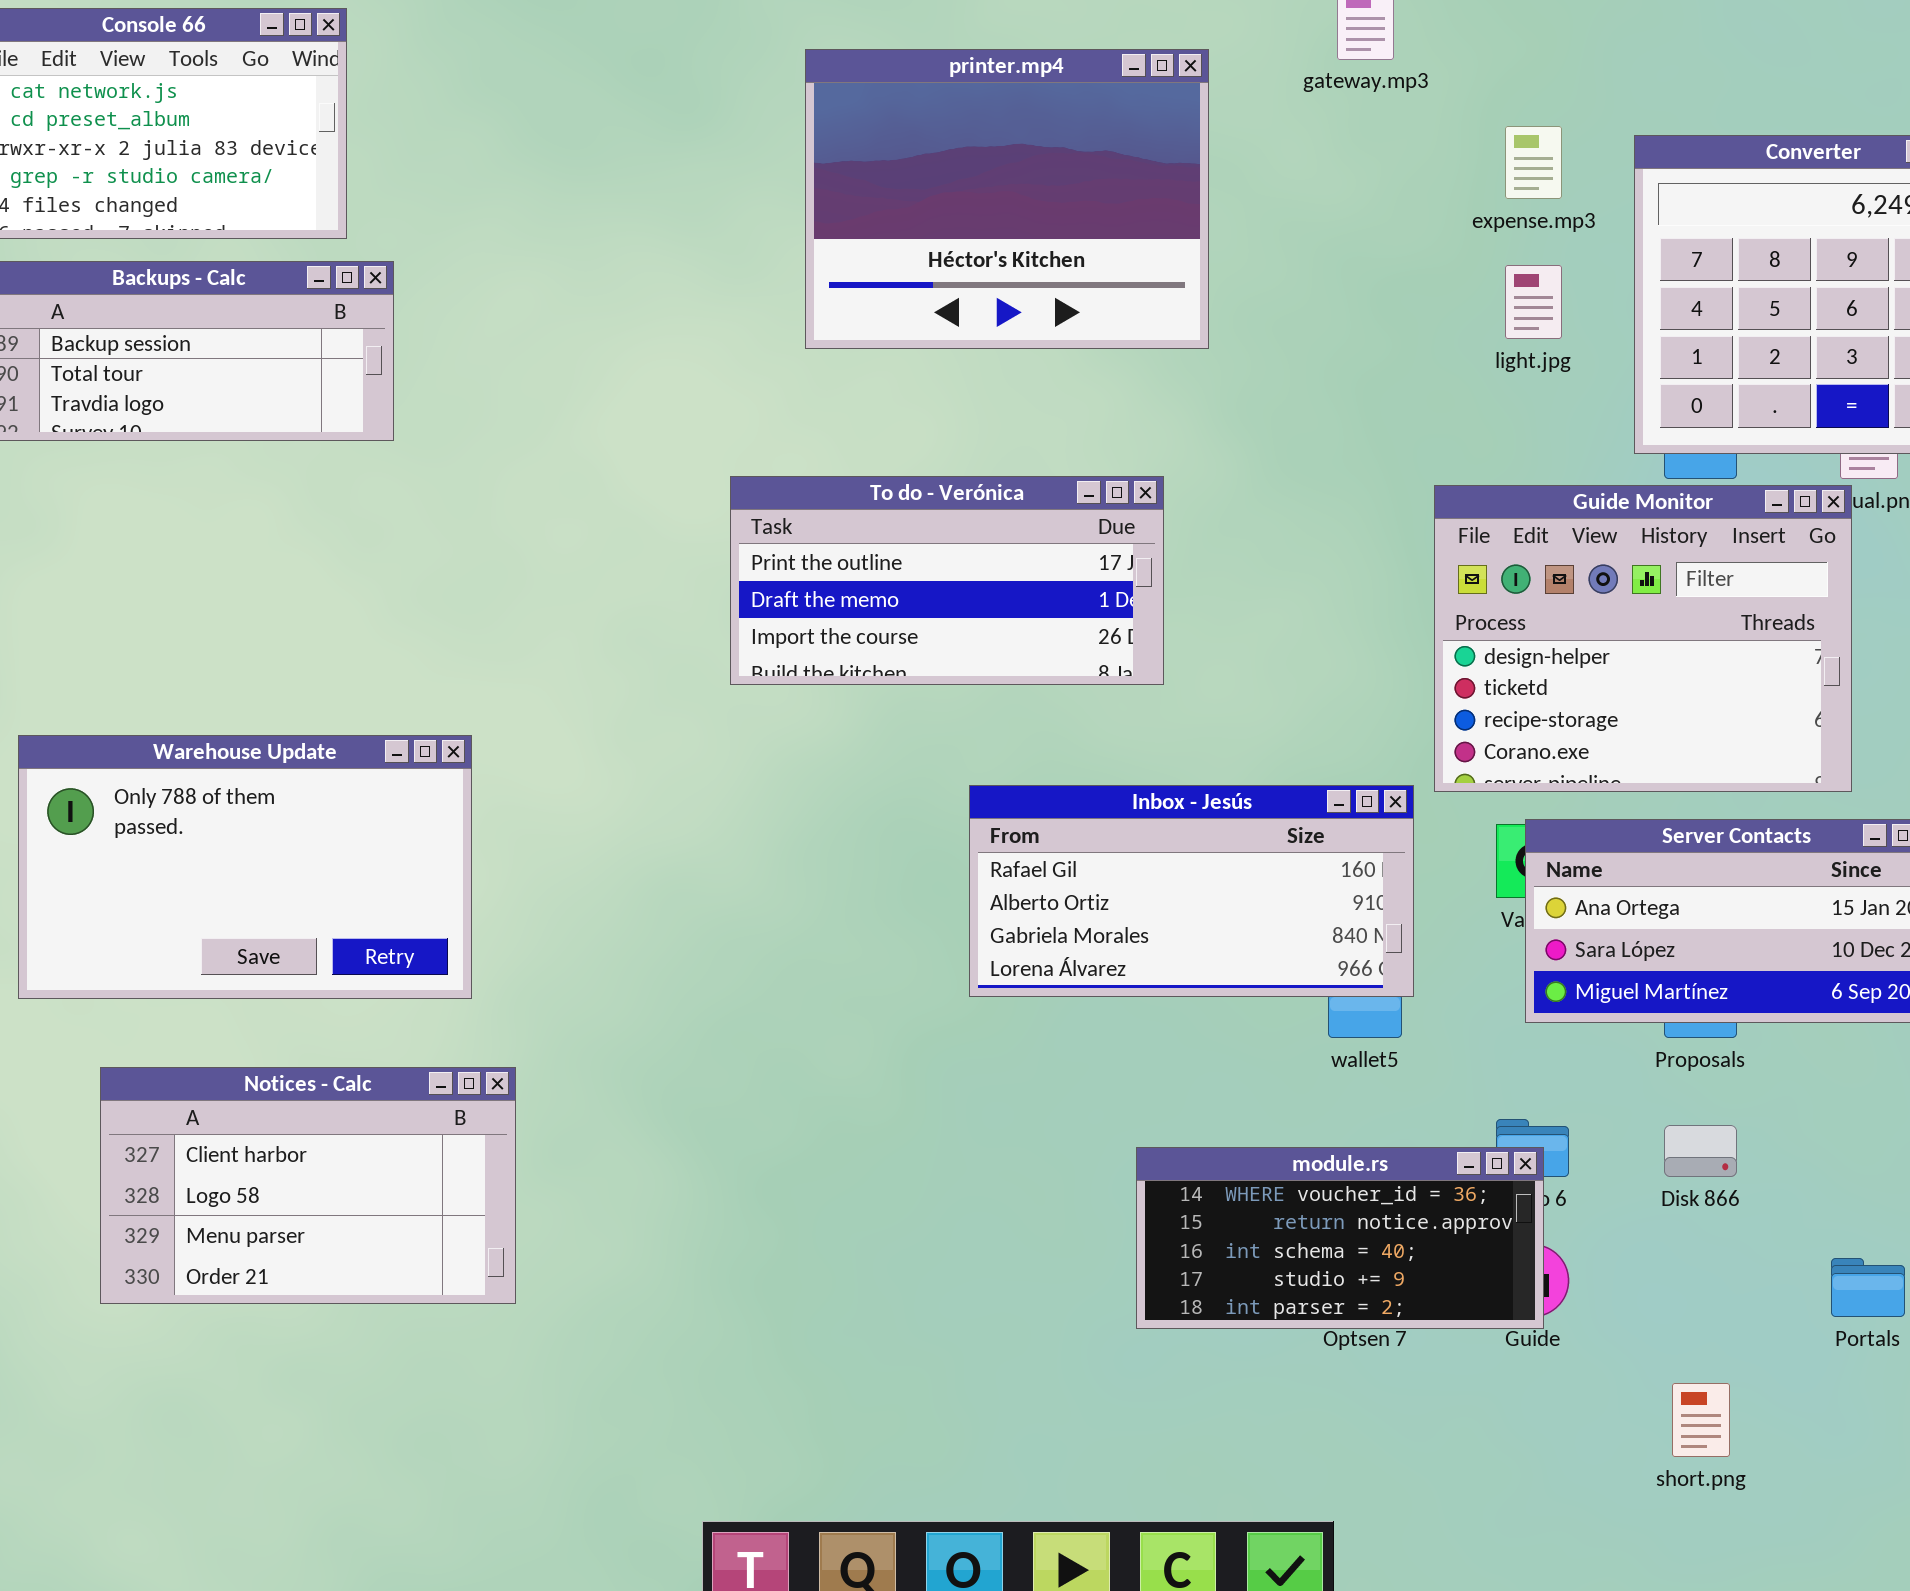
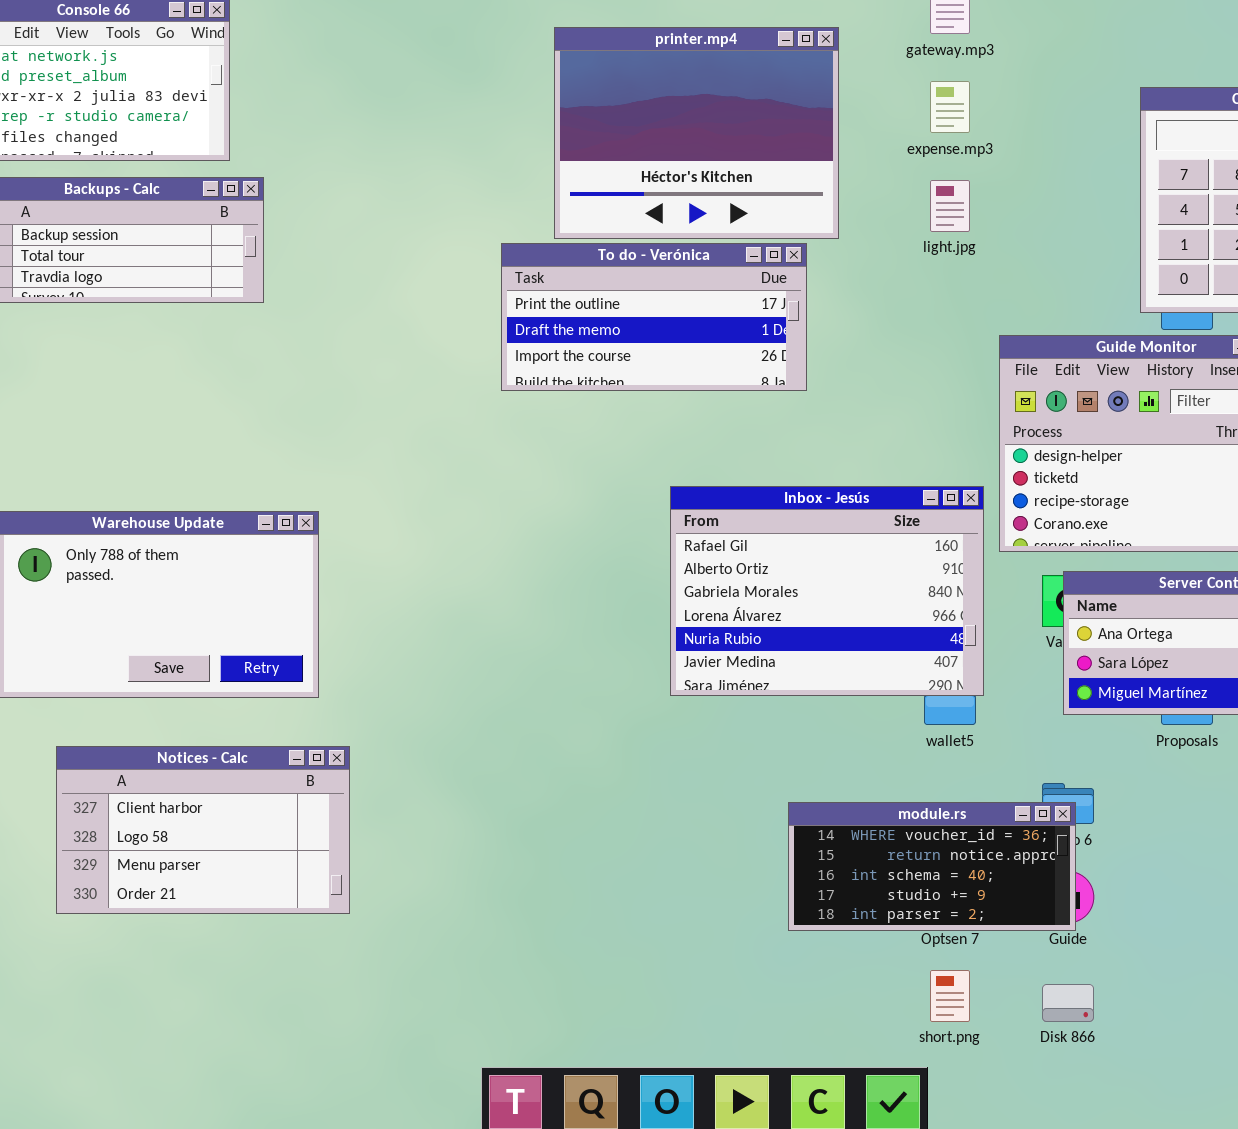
expense.mp3: [1505,126,1562,199] -> [930,81,970,133], moved
light.jpg: [1505,265,1562,339] -> [930,180,970,232], moved
To do - Verónica: [730,476,1164,685] -> [501,243,807,391], moved
Inbox - Jesús: [969,785,1414,997] -> [670,486,984,696], resized
Disk 866: [1664,1125,1737,1177] -> [1042,984,1094,1022], moved
short.png: [1672,1383,1730,1457] -> [930,970,970,1022], moved

